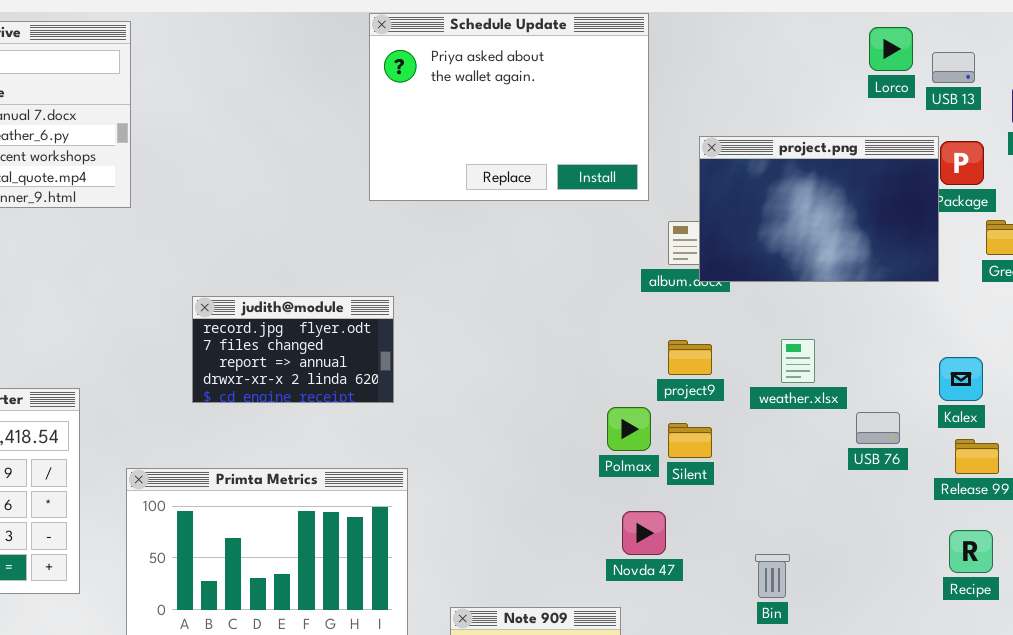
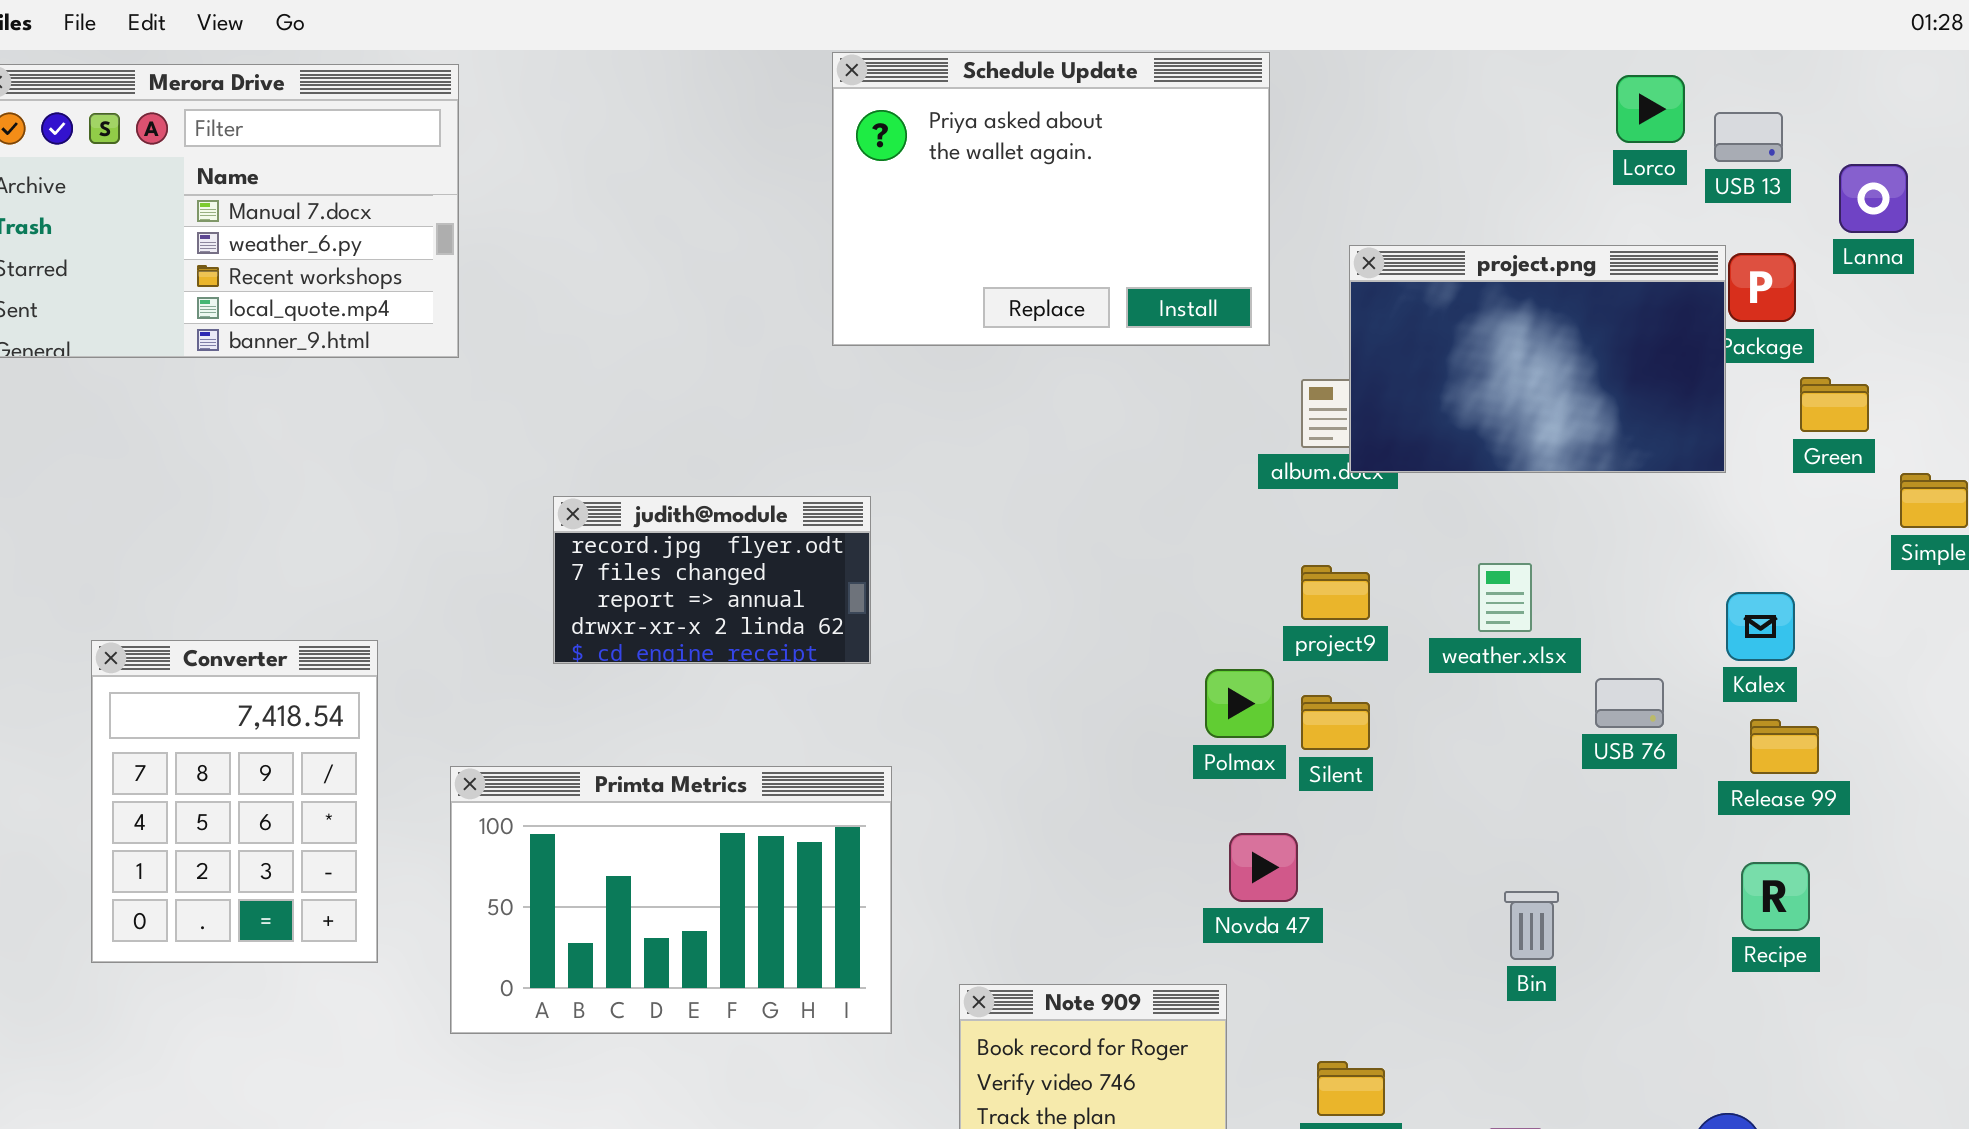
Bin: [755,554,790,598] -> [1504,891,1559,960], moved

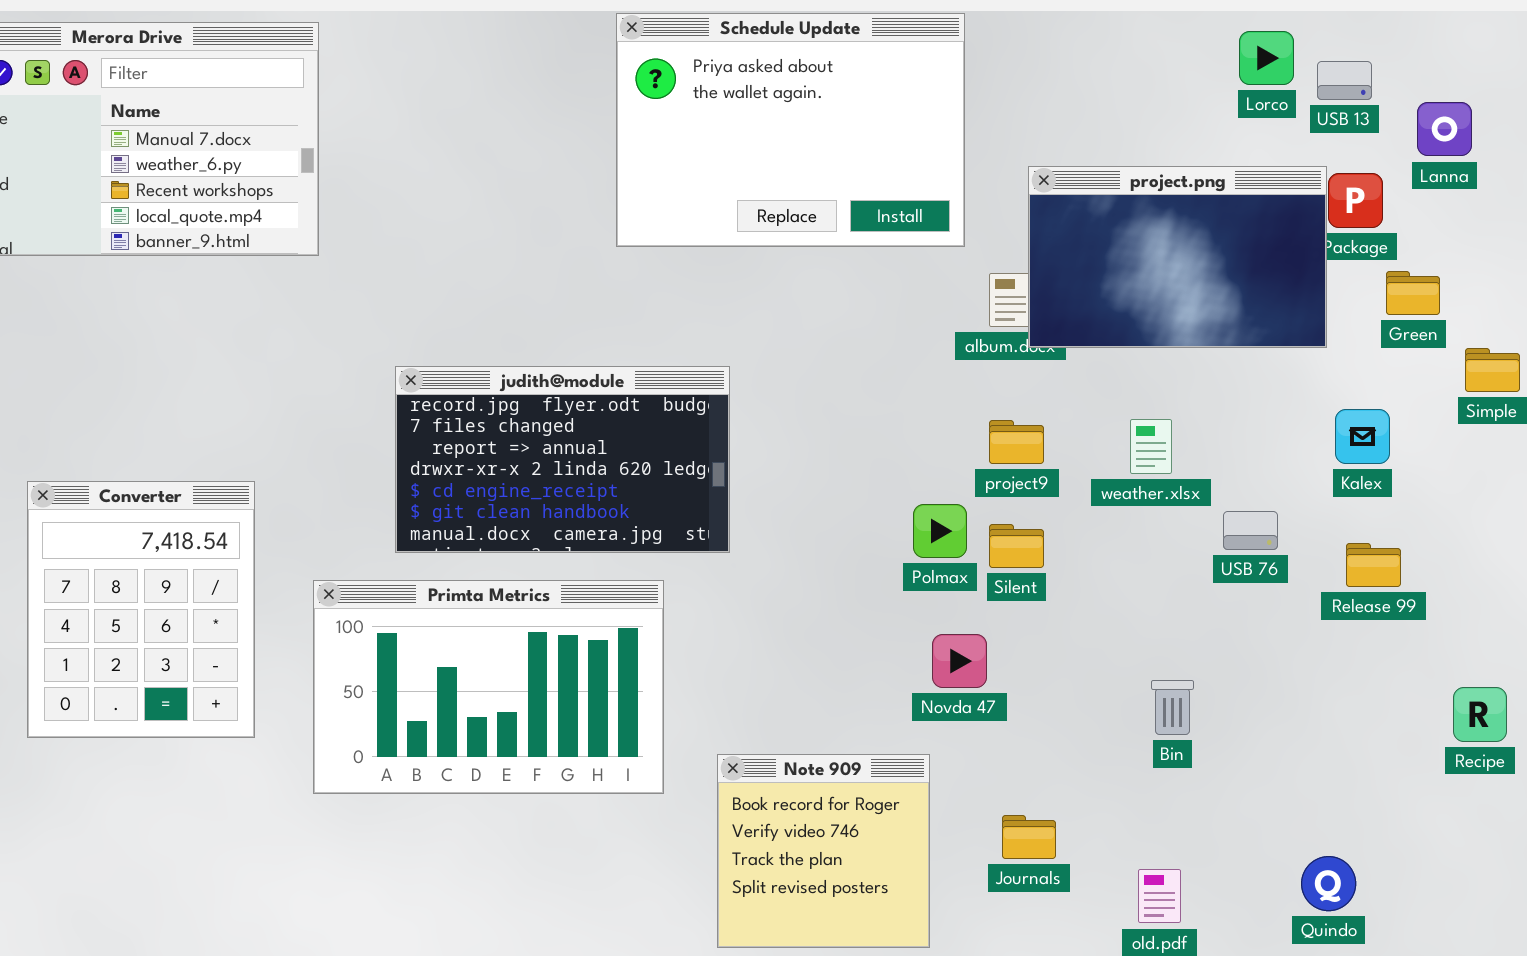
judith@module: [553,496,871,664] -> [395,366,730,553], resized
Kalex: [1726,592,1795,661] -> [1335,409,1390,464], moved
Recipe: [1741,862,1810,931] -> [1453,687,1507,742], moved

